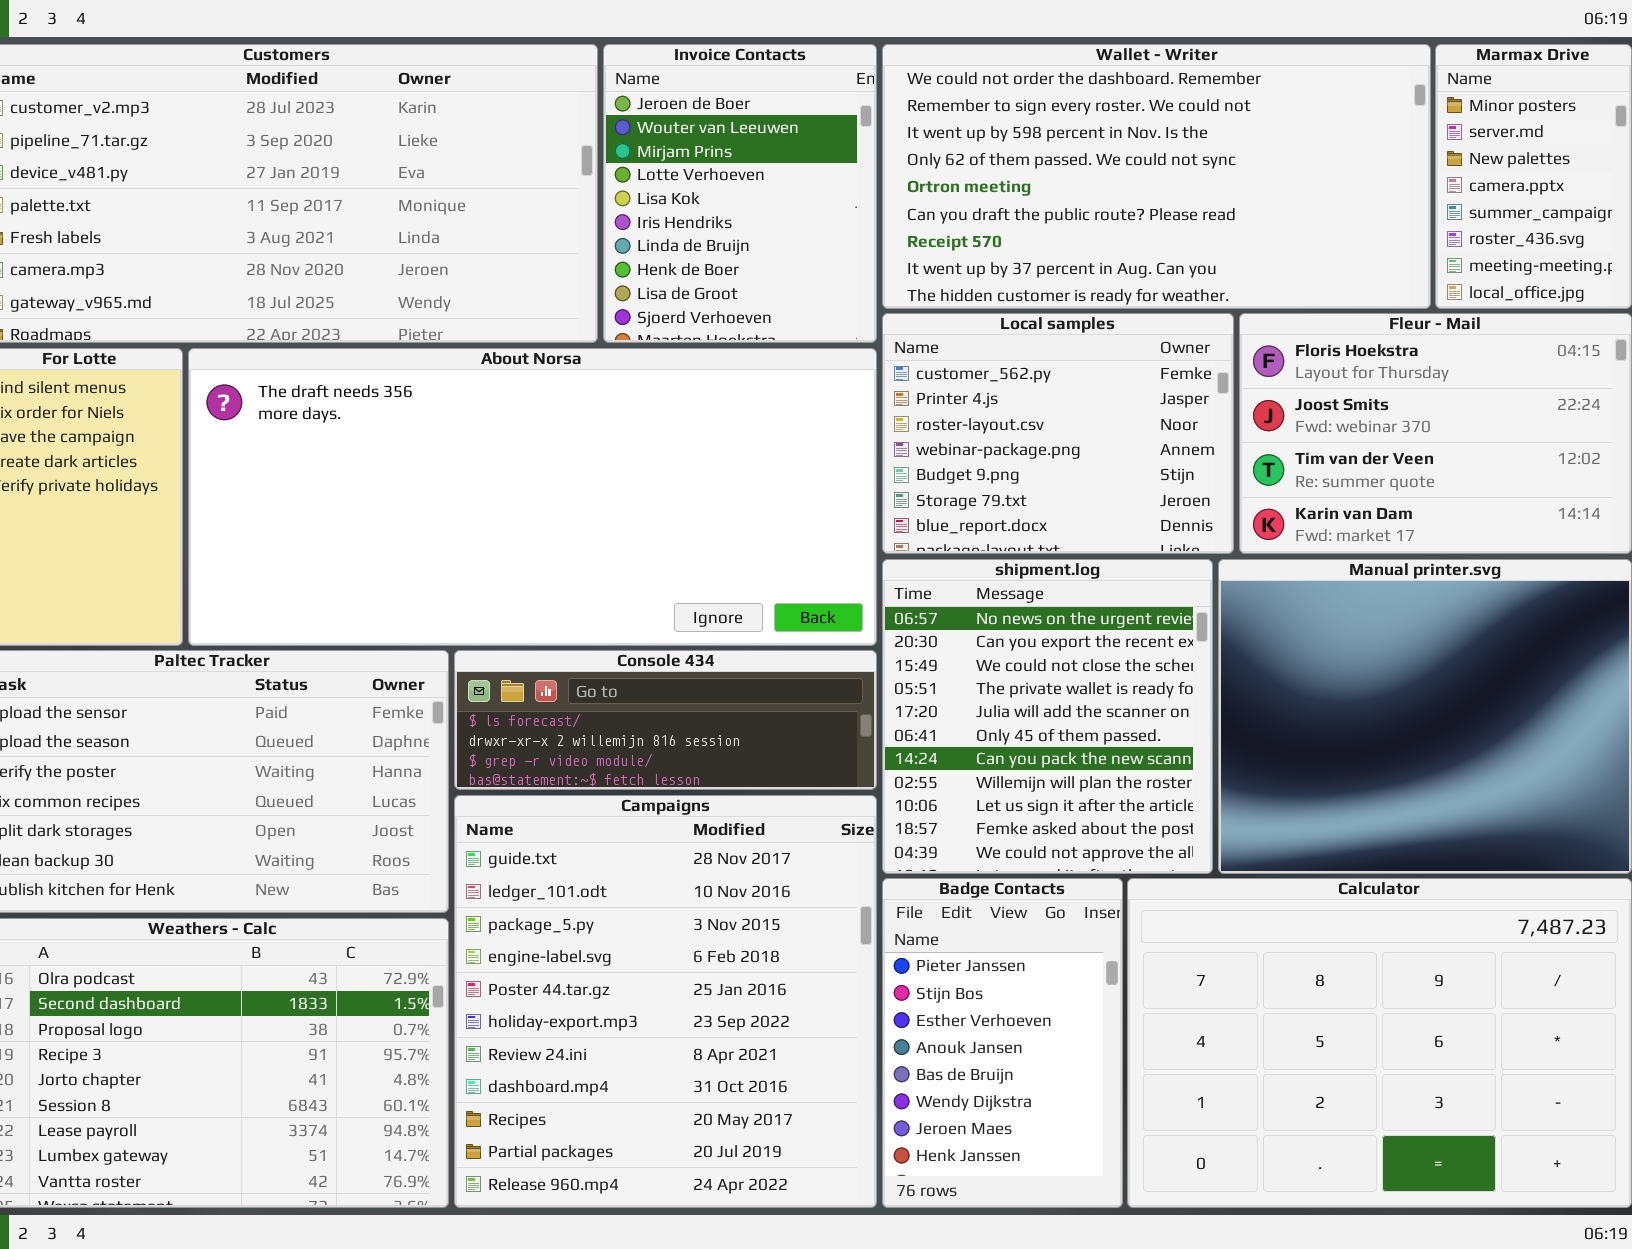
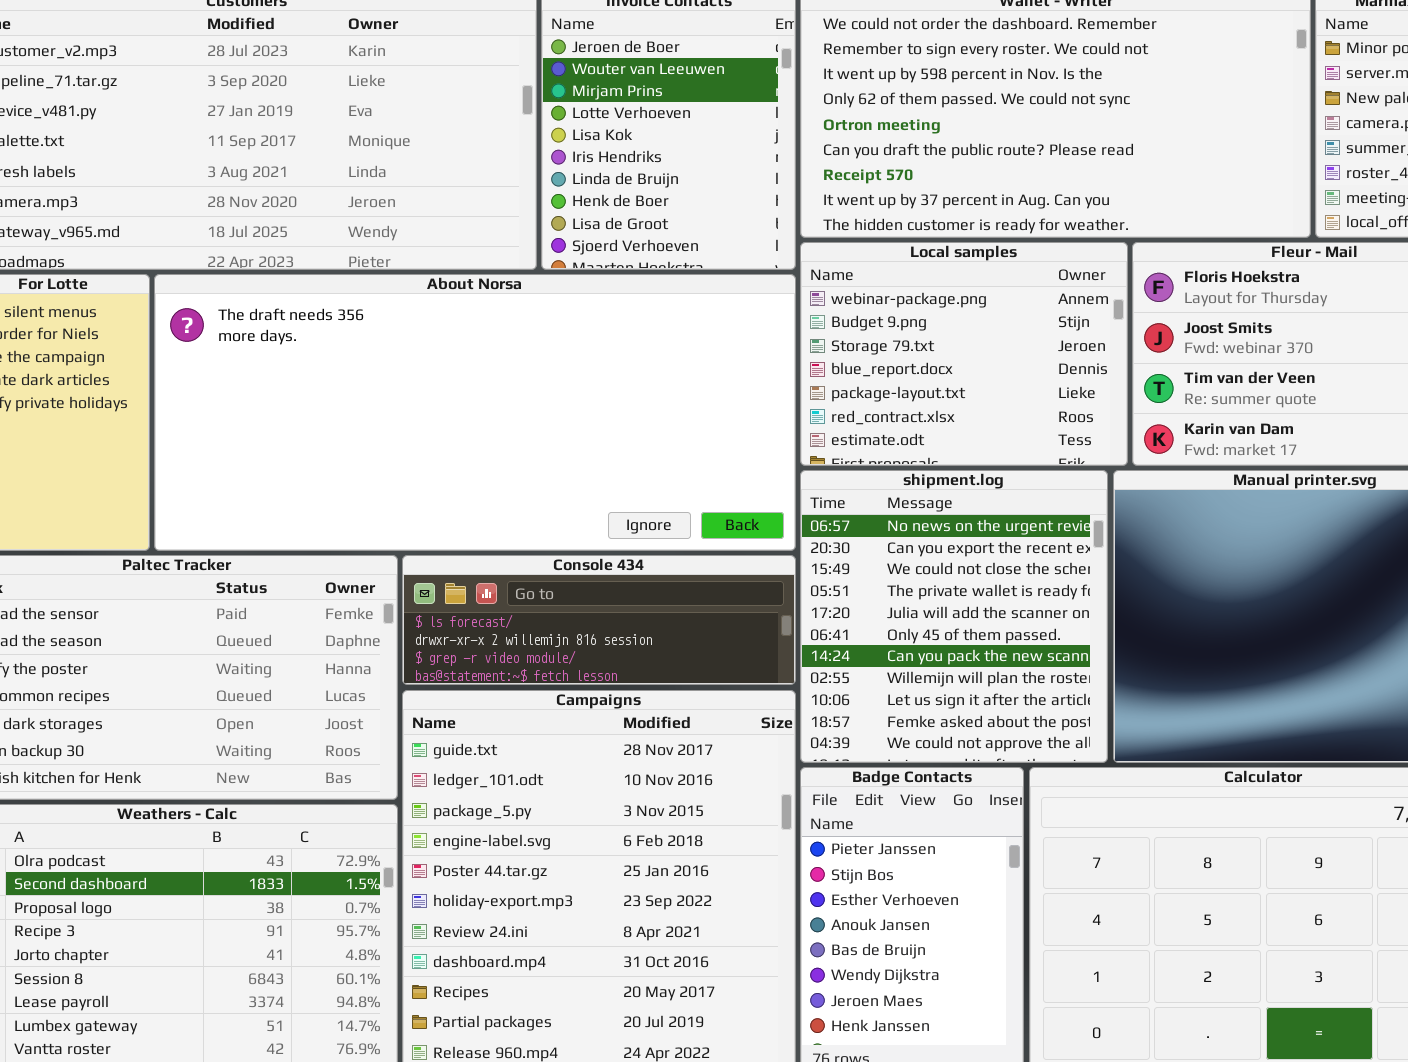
Local samples: [882,313,1234,554] -> [800,242,1128,466], scrolled down 3 rows

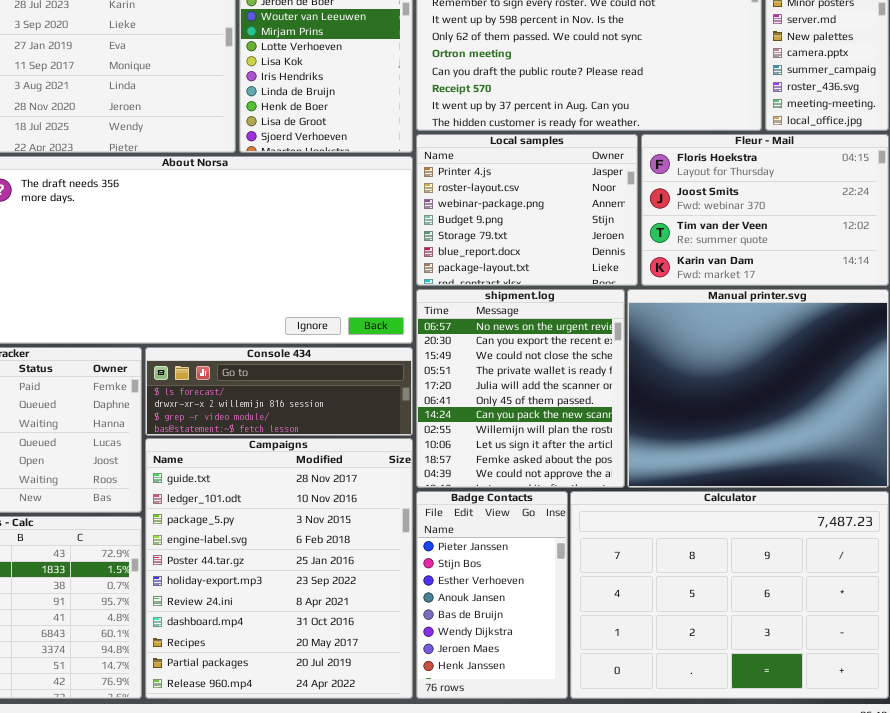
Local samples: [800,242,1128,466] -> [416,134,638,286], scrolled up 2 rows

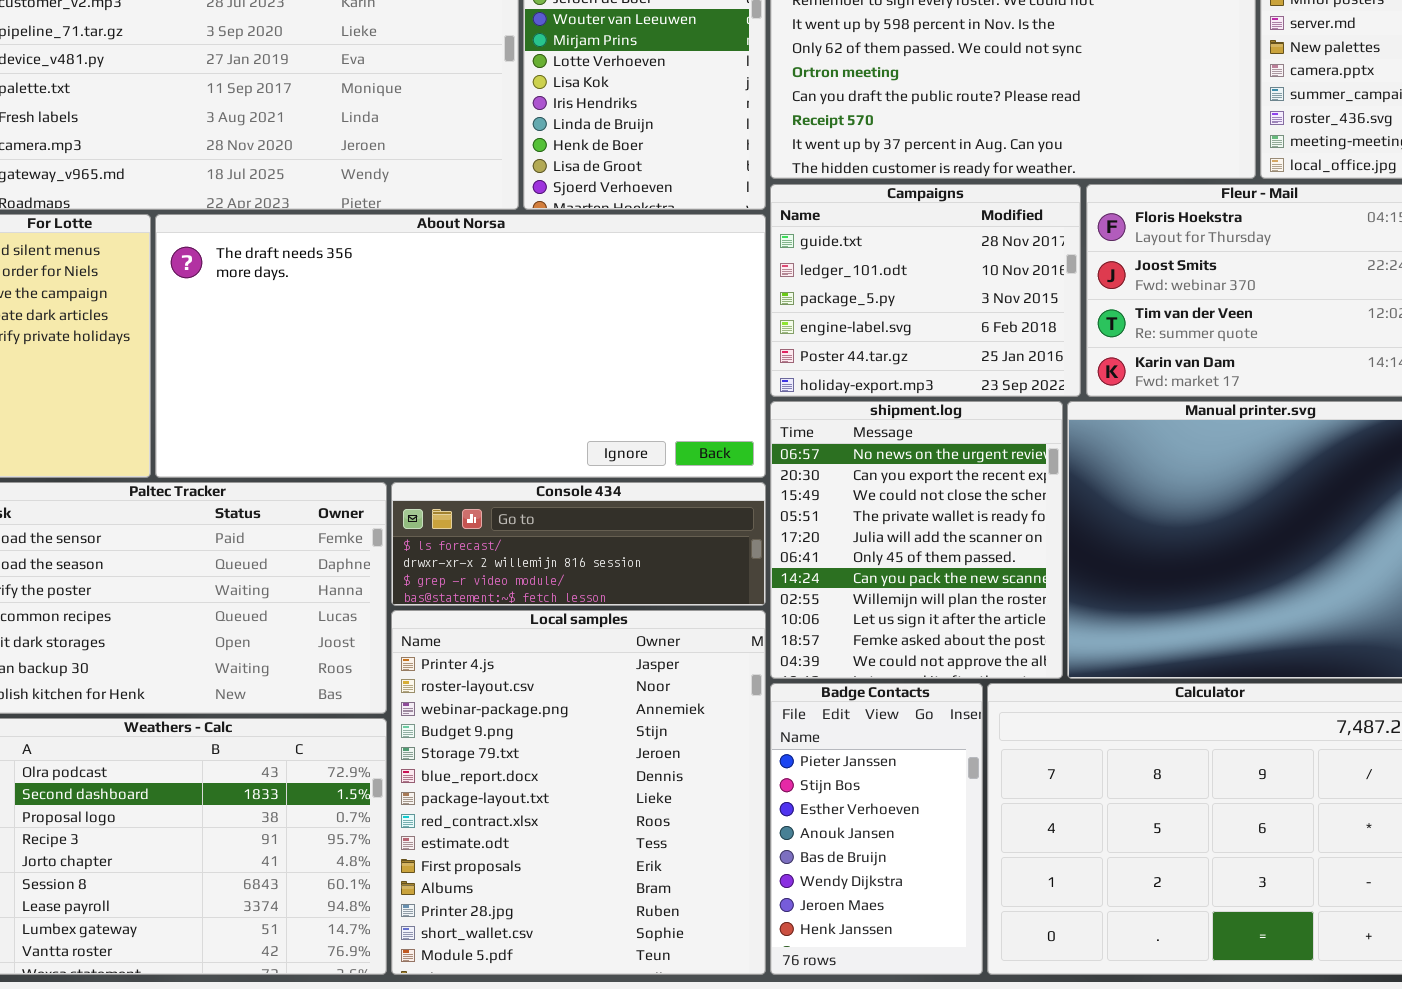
Local samples: [416,134,638,286] -> [391,610,766,975], moved, resized
Campaigns: [145,438,413,699] -> [770,184,1081,397], moved, resized

